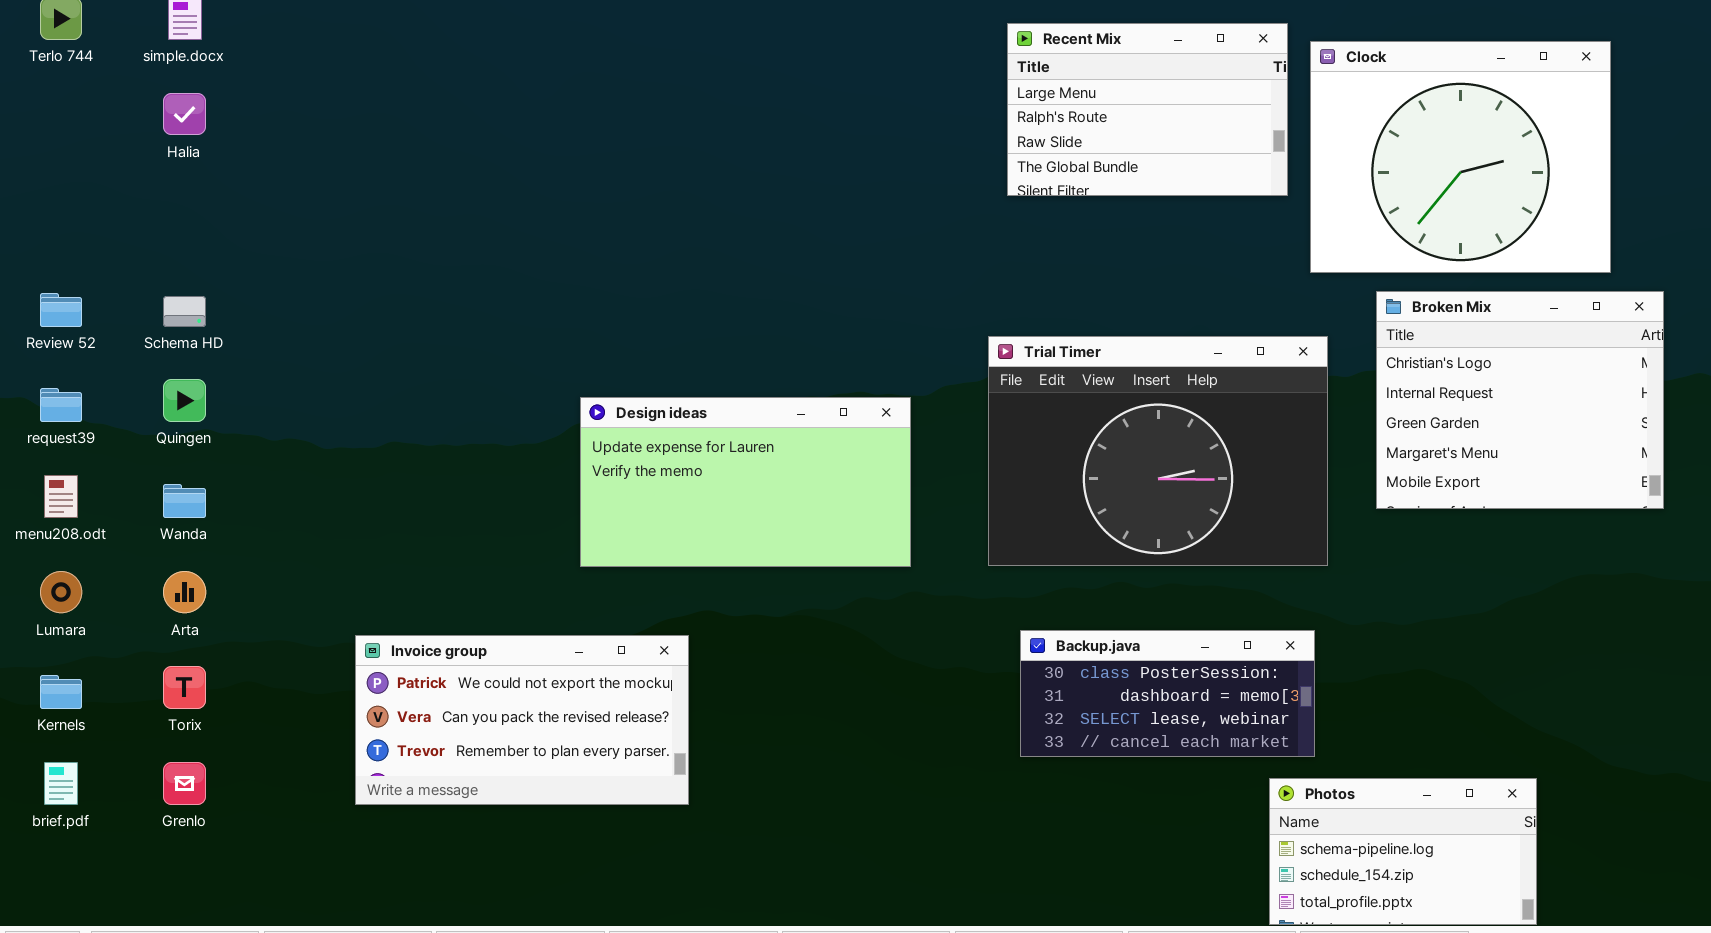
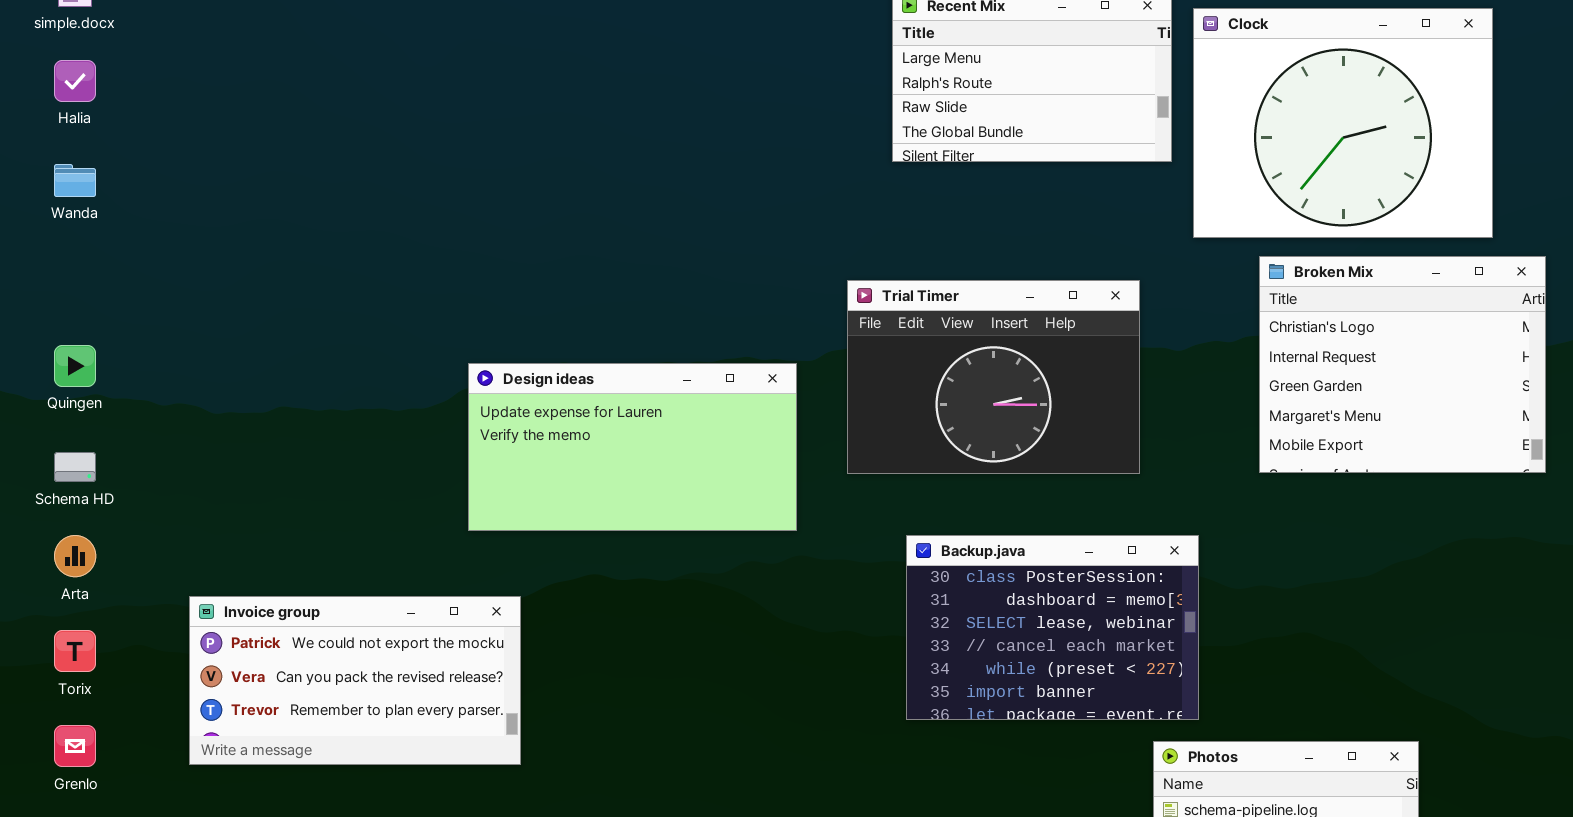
Schema HD: [163,296,206,327] -> [54,452,96,482], moved
Trial Timer: [988,336,1328,566] -> [847,280,1140,474], moved, resized
Wanda: [163,484,206,518] -> [54,164,96,197], moved
Backup.java: [1020,630,1315,757] -> [906,535,1199,720], resized
Invoice group: [355,635,689,805] -> [189,596,521,765], moved

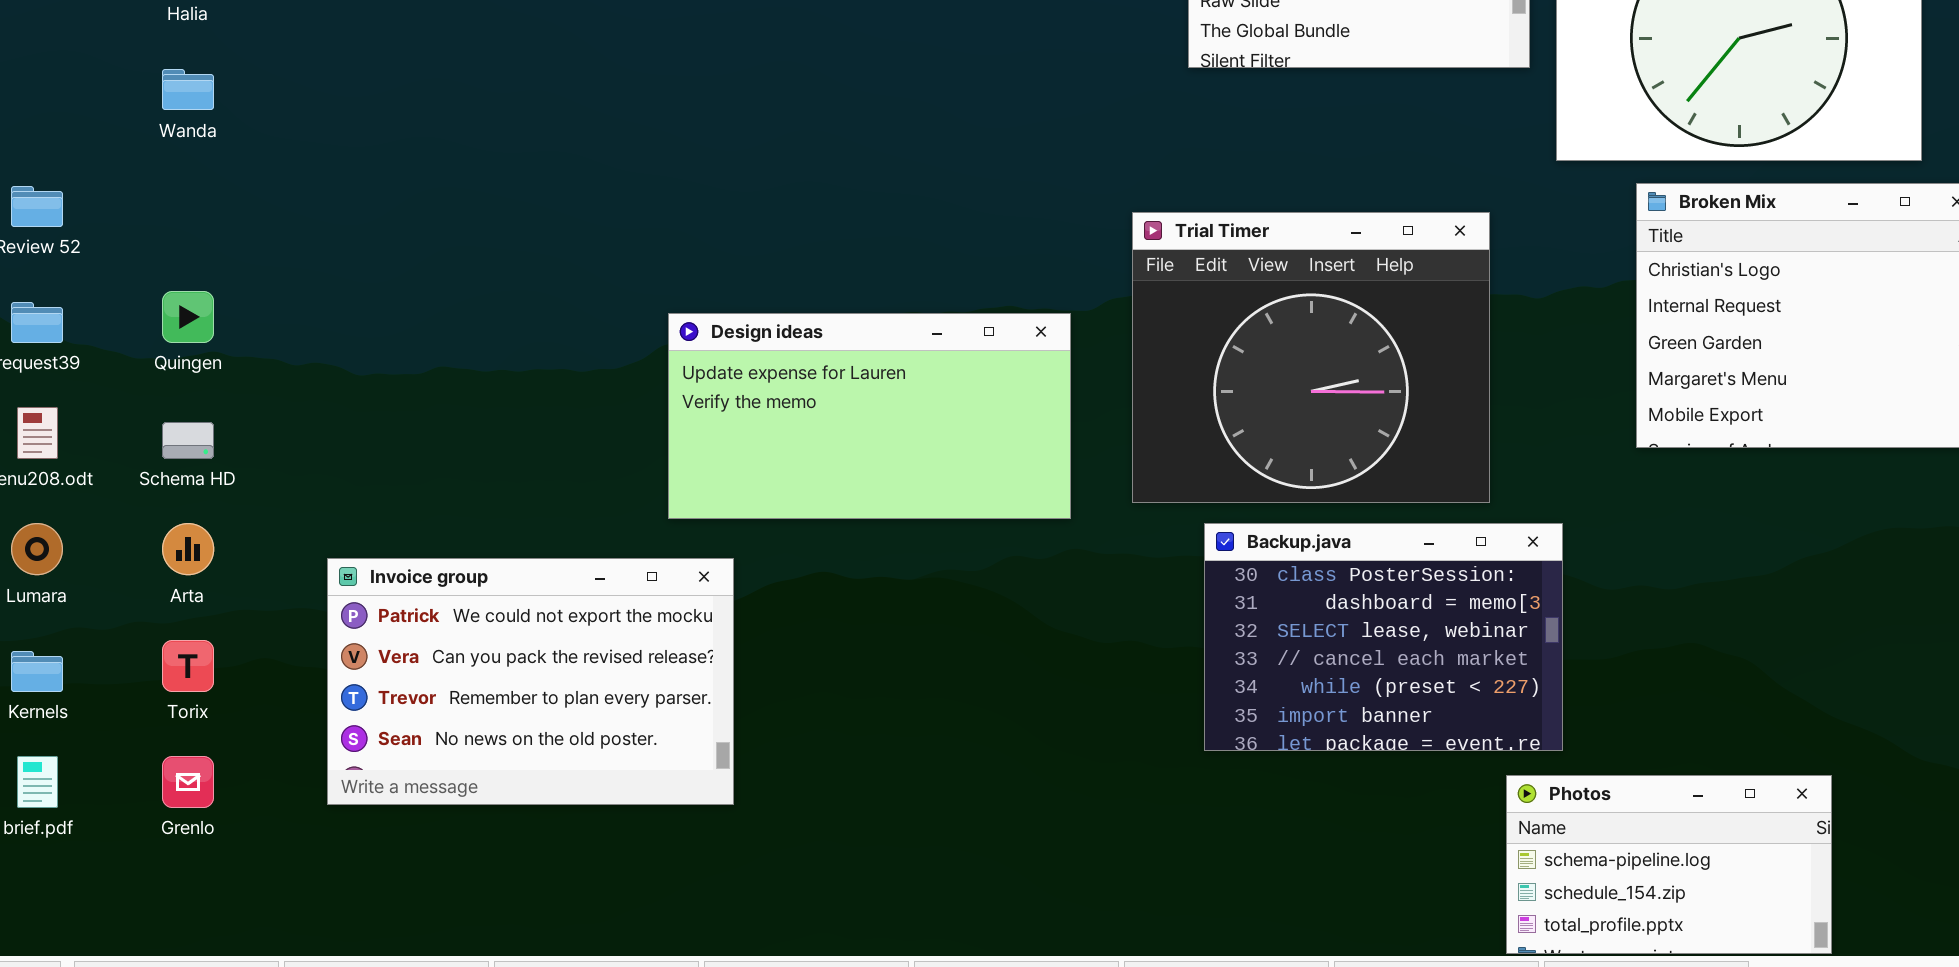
Trial Timer: [847,280,1140,474] -> [1132,212,1490,503], resized
Invoice group: [189,596,521,765] -> [327,558,734,805], resized

